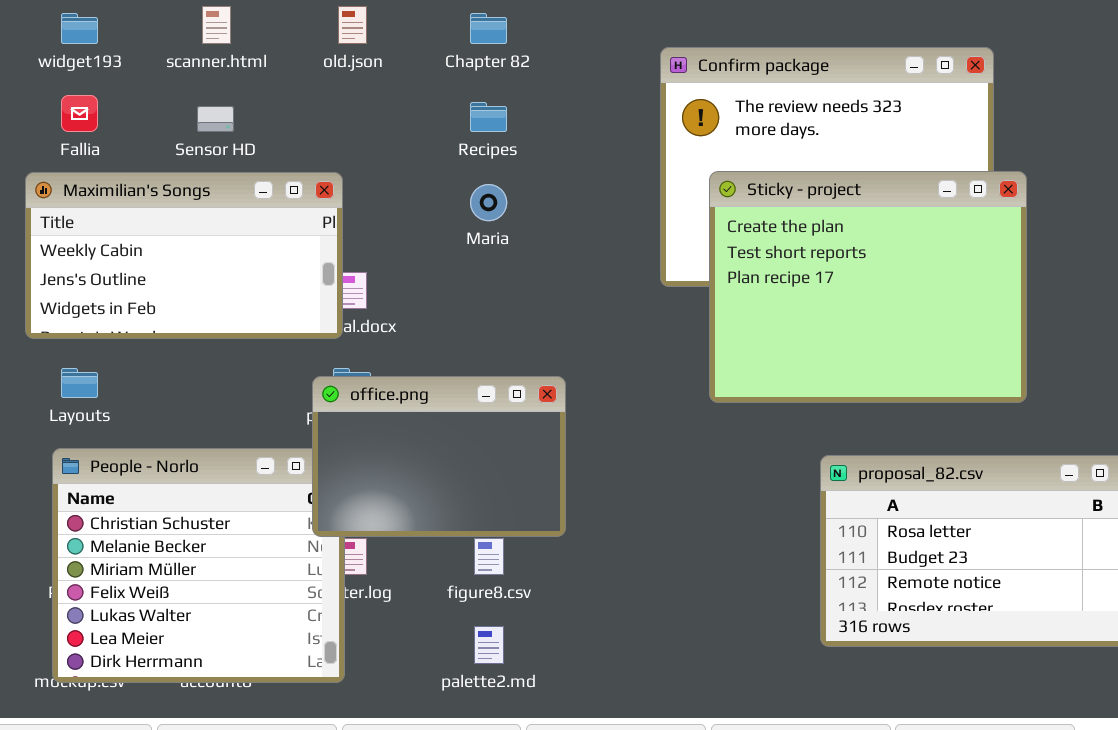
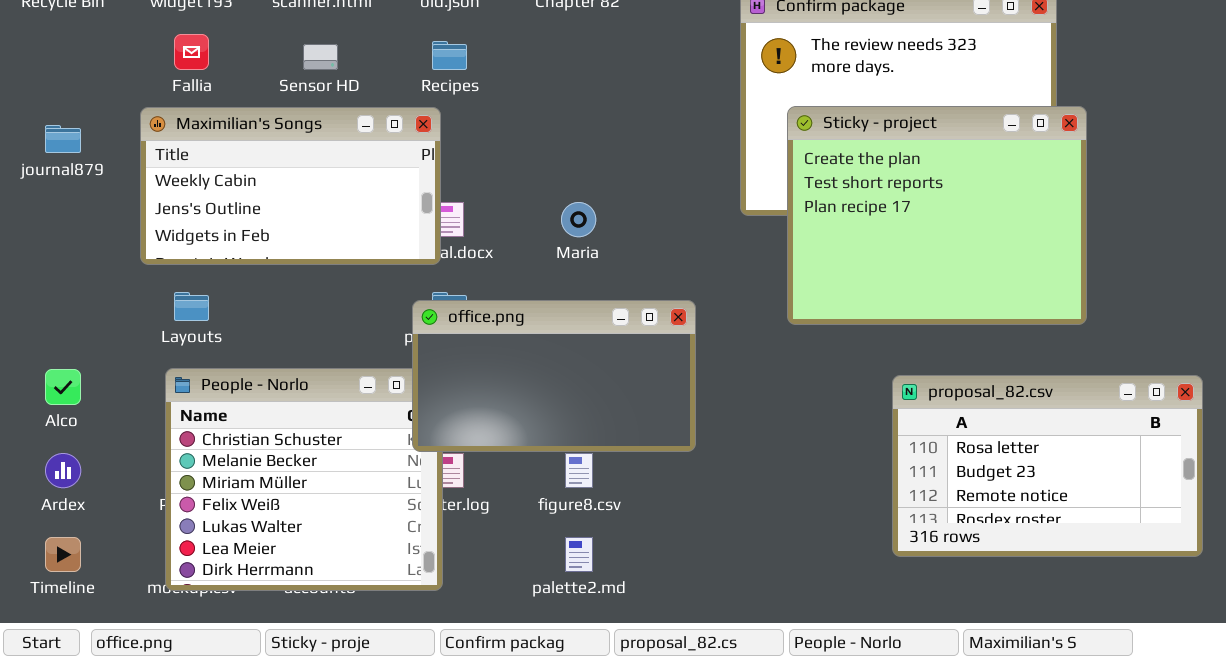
Recipes: [470,102,507,132] -> [432,41,467,70], moved
Maria: [470,184,507,221] -> [561,202,596,237], moved
office.png: [312,376,566,537] -> [412,300,696,452], resized

